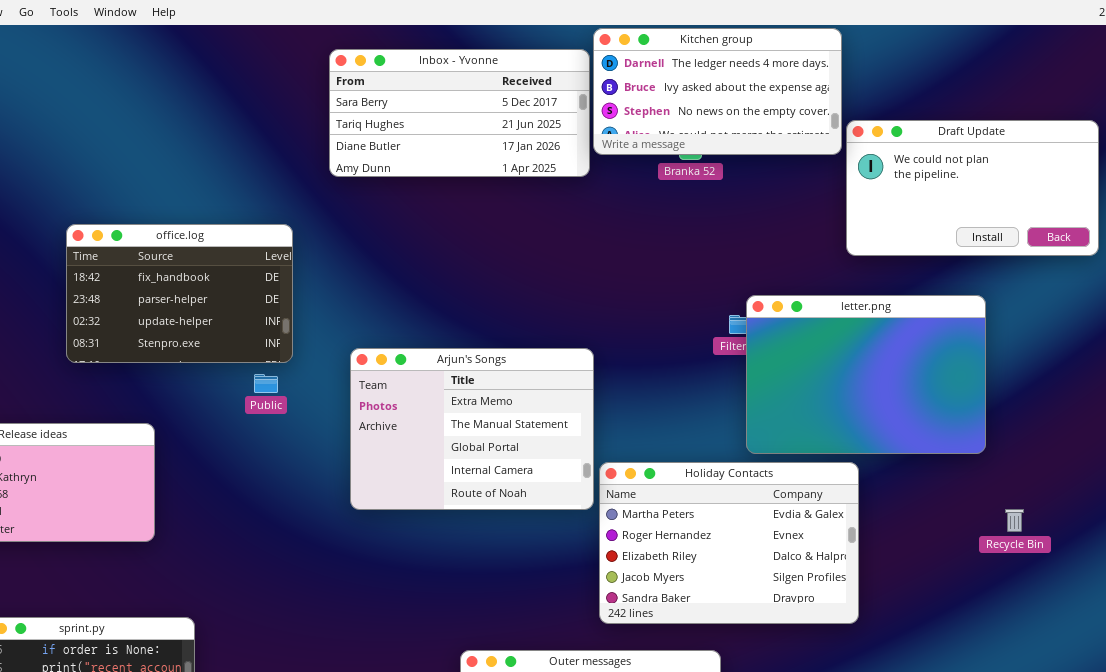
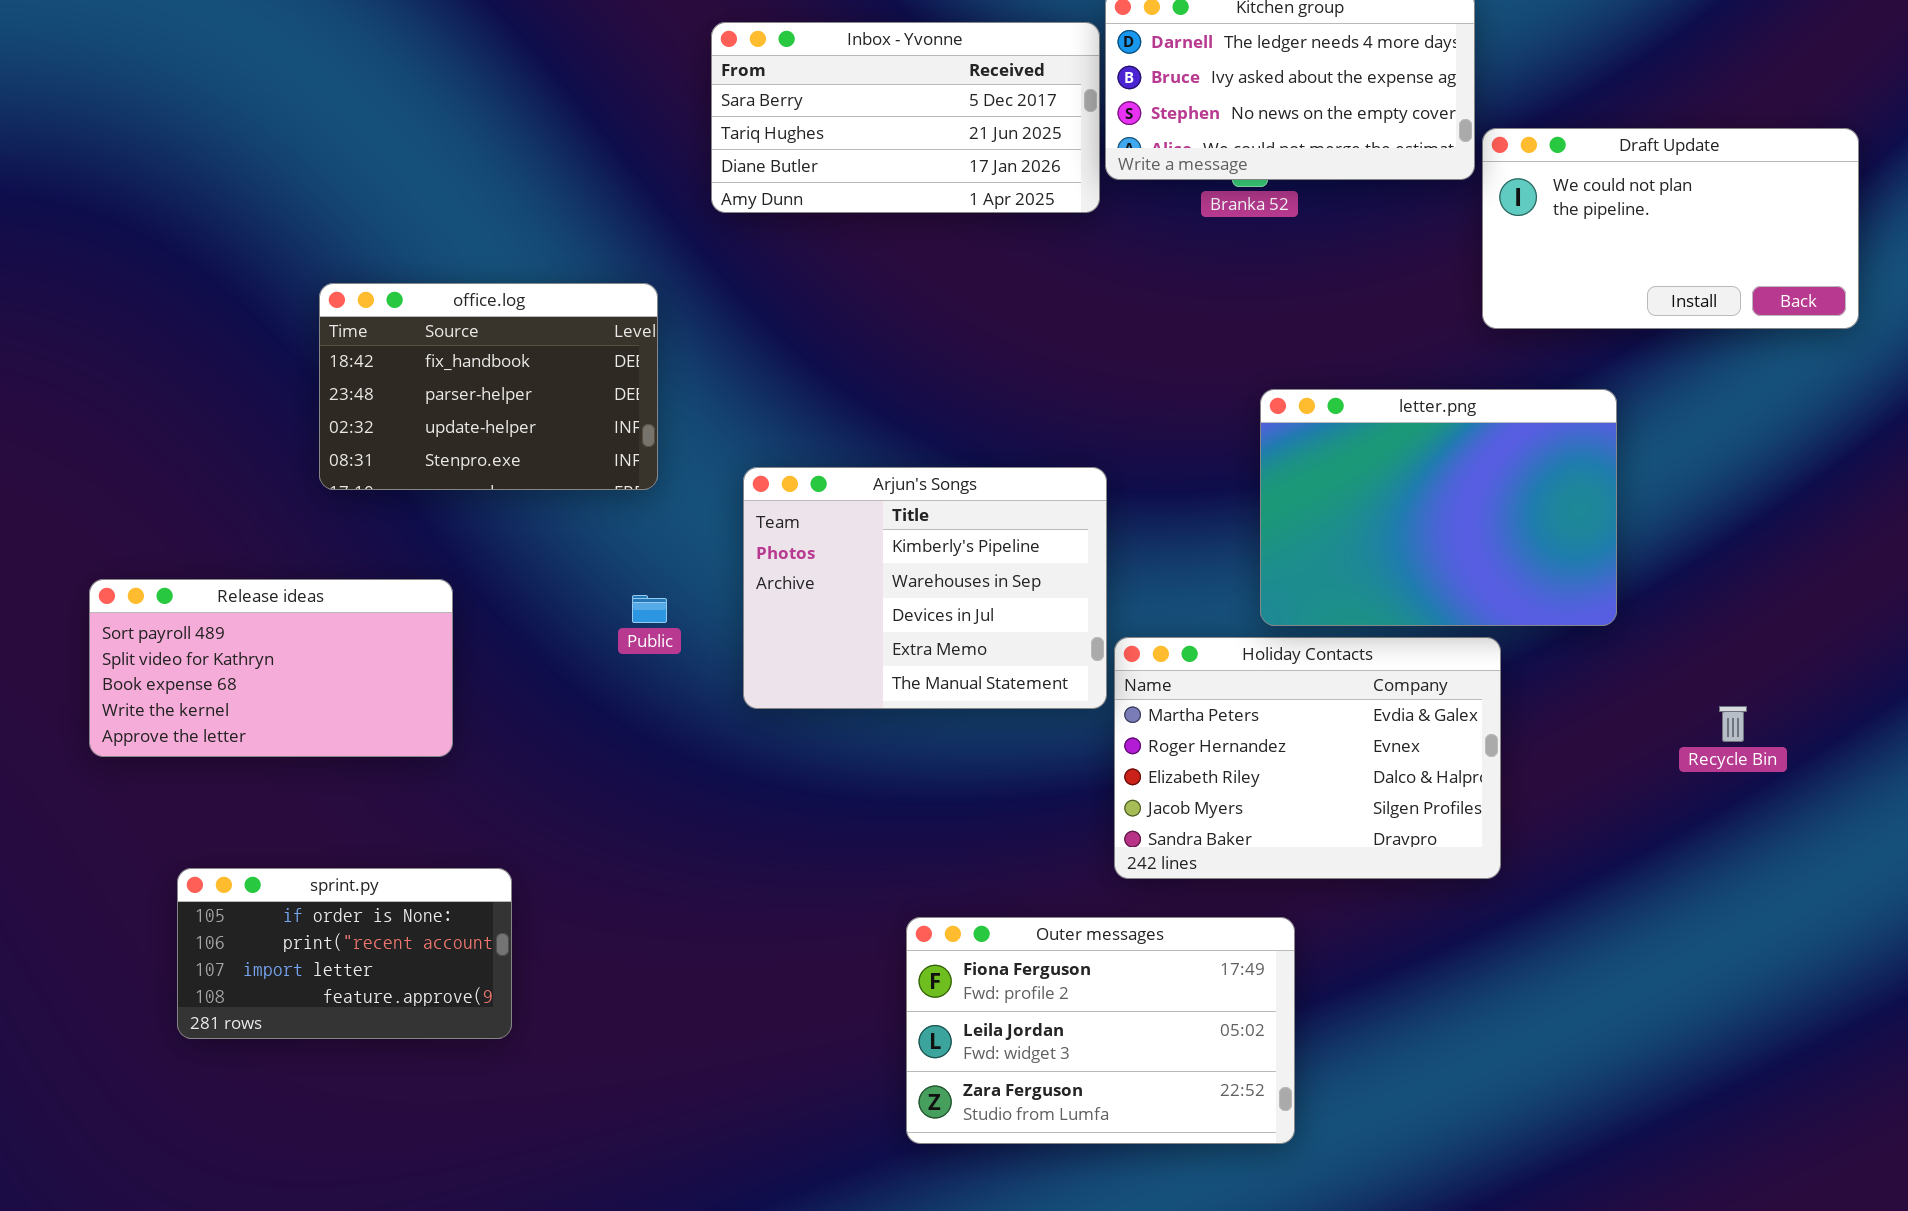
letter.png: [746,295,986,454] -> [1260,389,1617,626], moved
Arjun's Songs: [350,348,594,510] -> [743,467,1107,709], scrolled up 3 rows
Public: [254,374,278,393] -> [632,595,667,623], moved

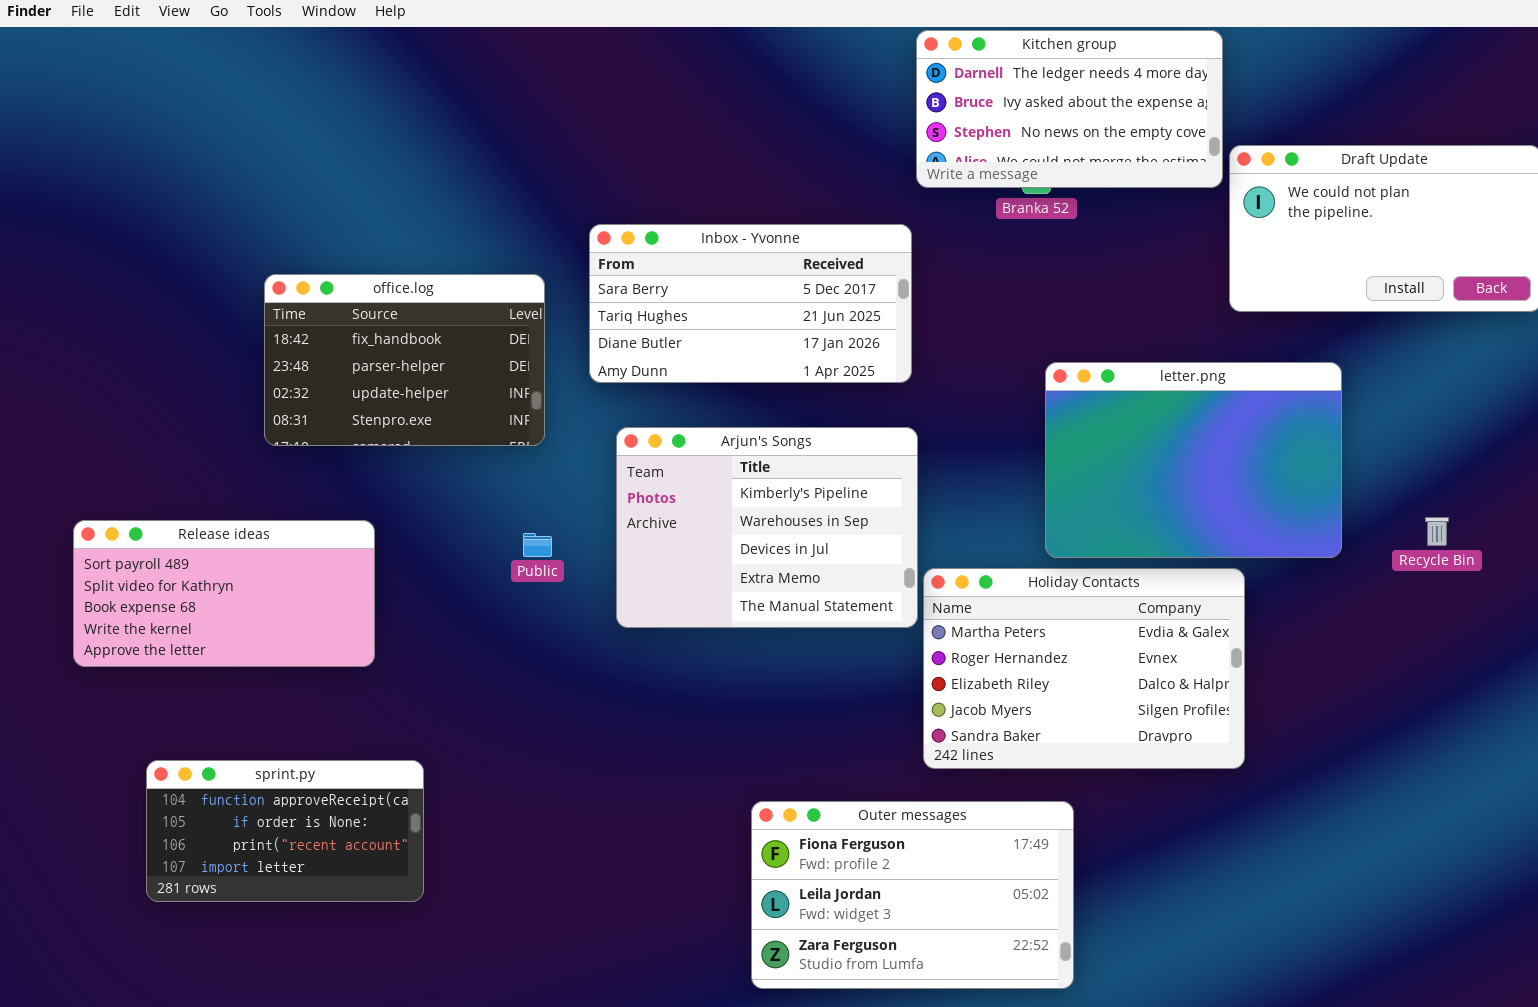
Inbox - Yvonne: [711,22,1100,213] -> [589,224,912,383], moved
Recycle Bin: [1719,706,1747,742] -> [1425,517,1449,546], moved
sprint.py: [177,868,512,1039] -> [146,760,424,902], scrolled up 1 row

